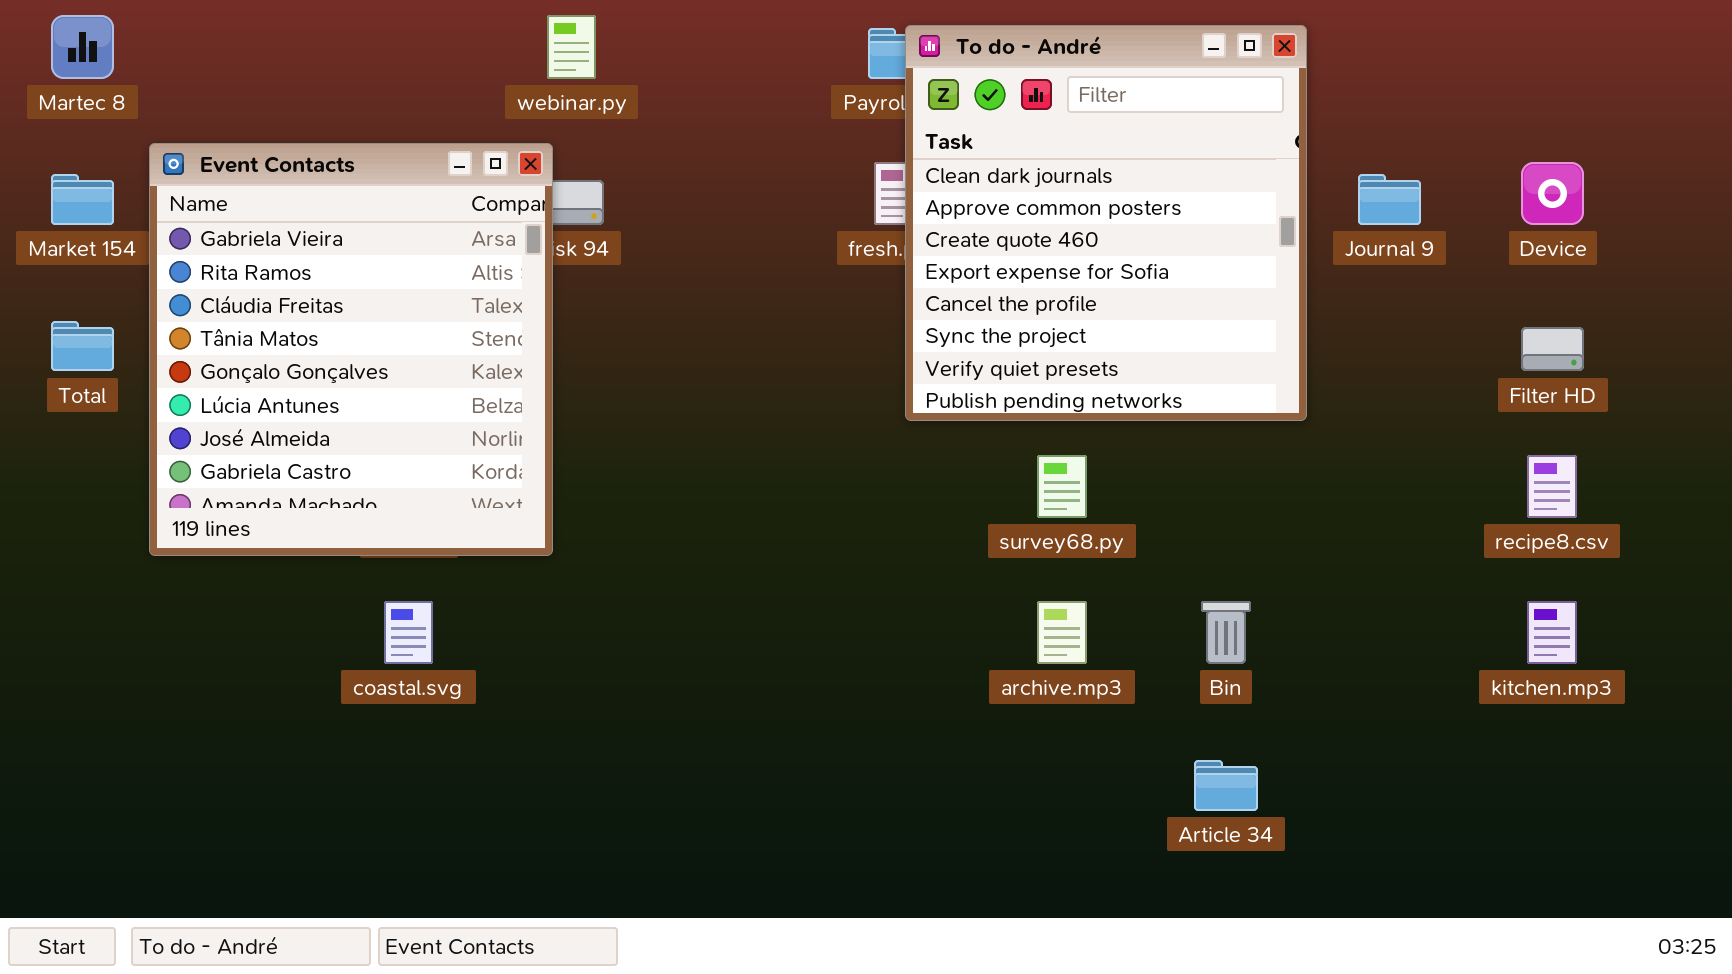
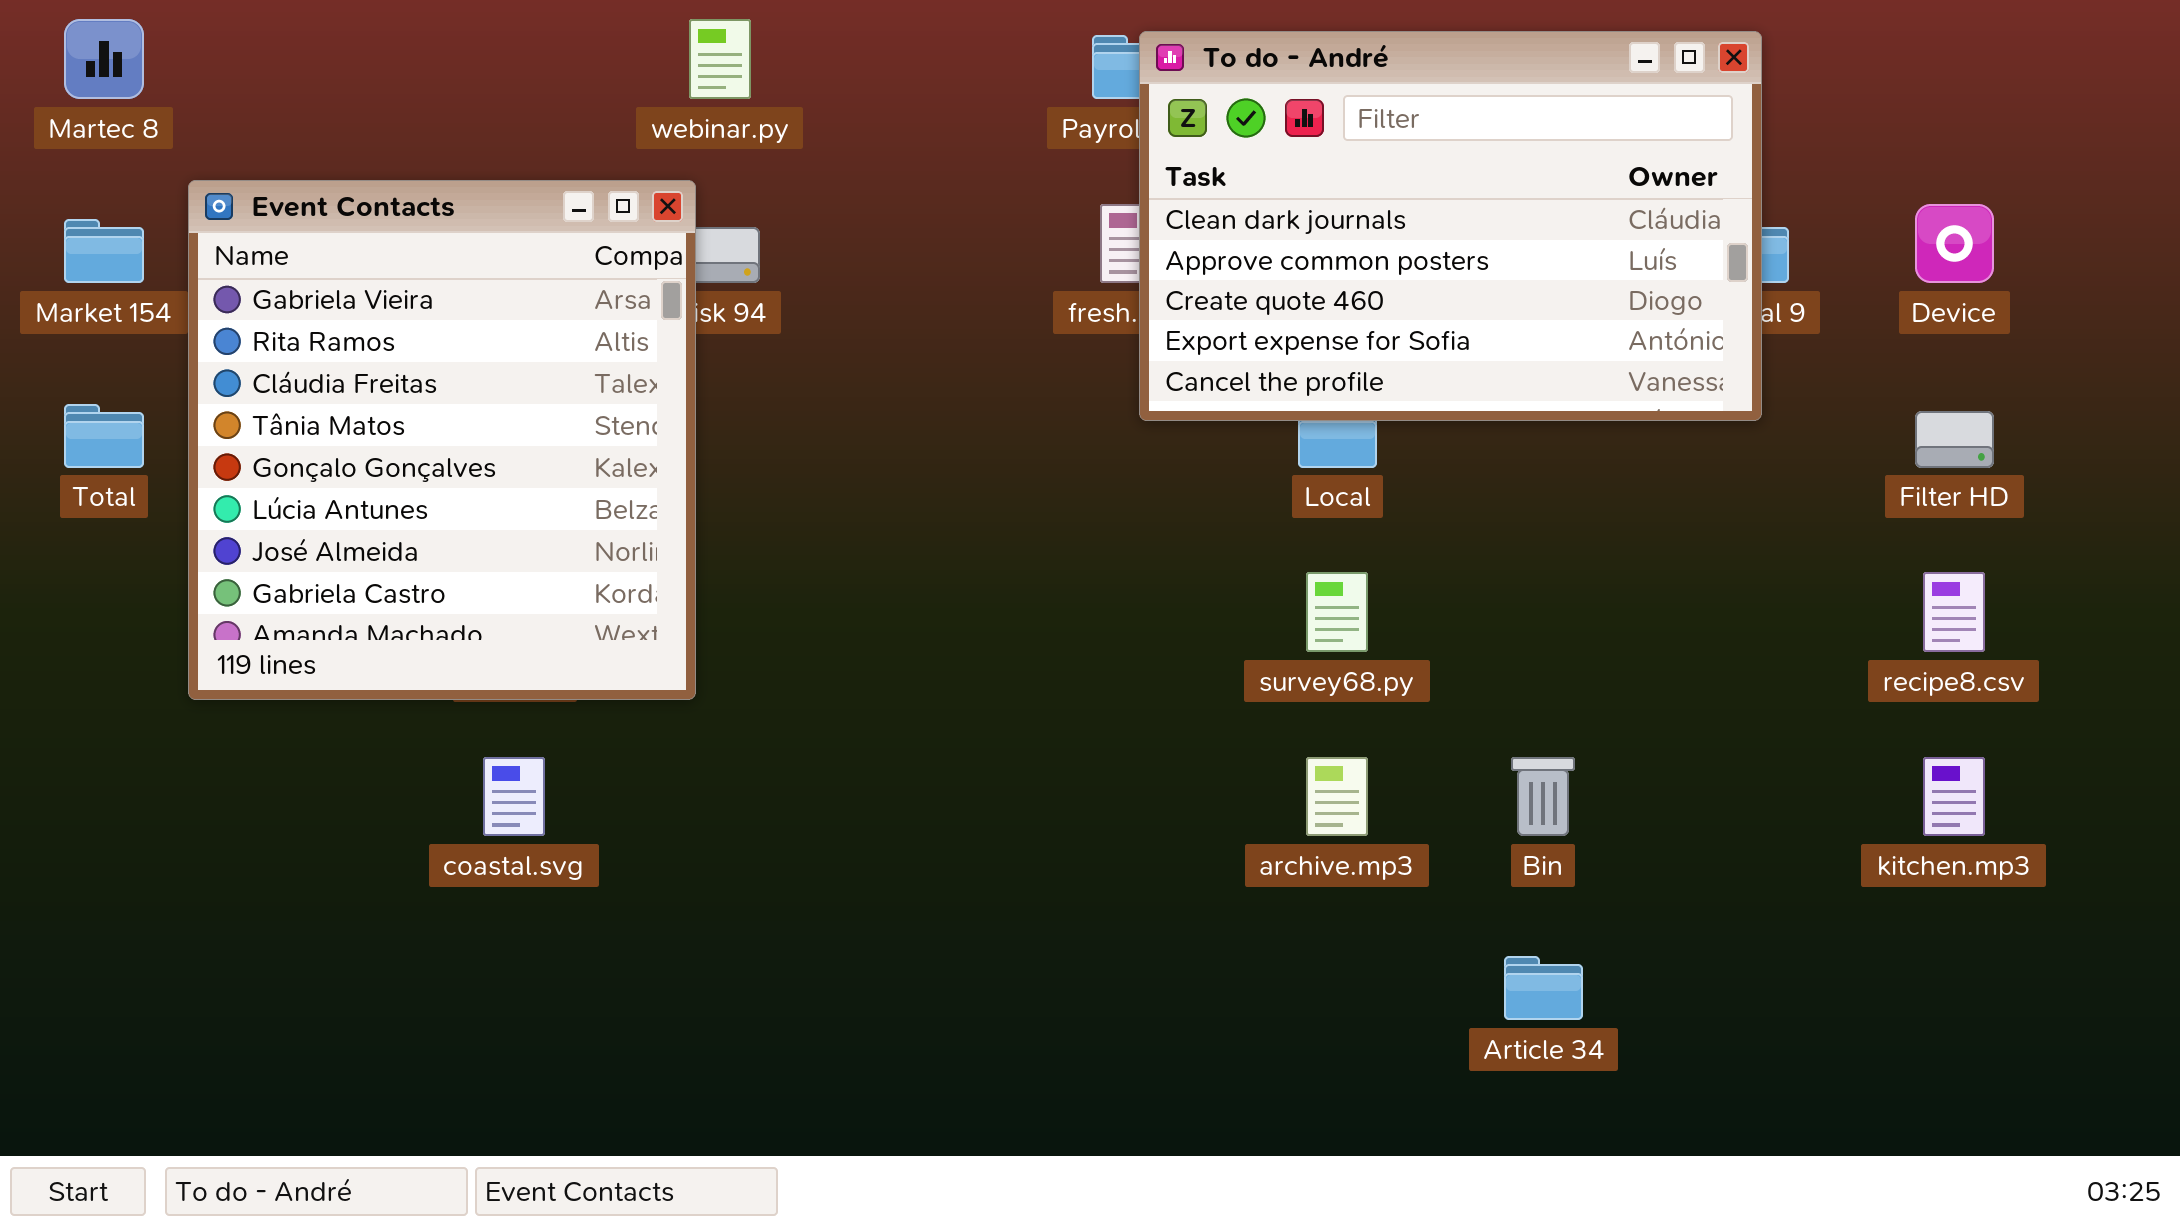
To do - André: [905,25,1307,421] -> [1139,31,1762,421], resized

